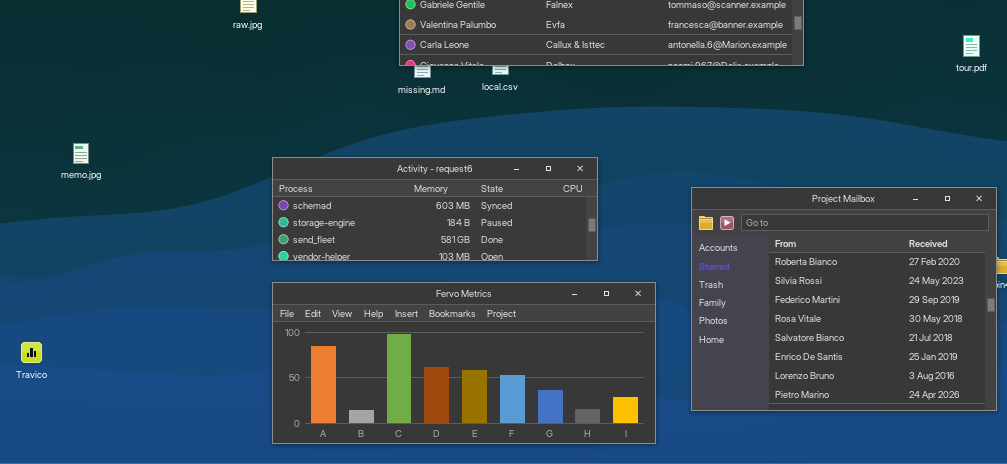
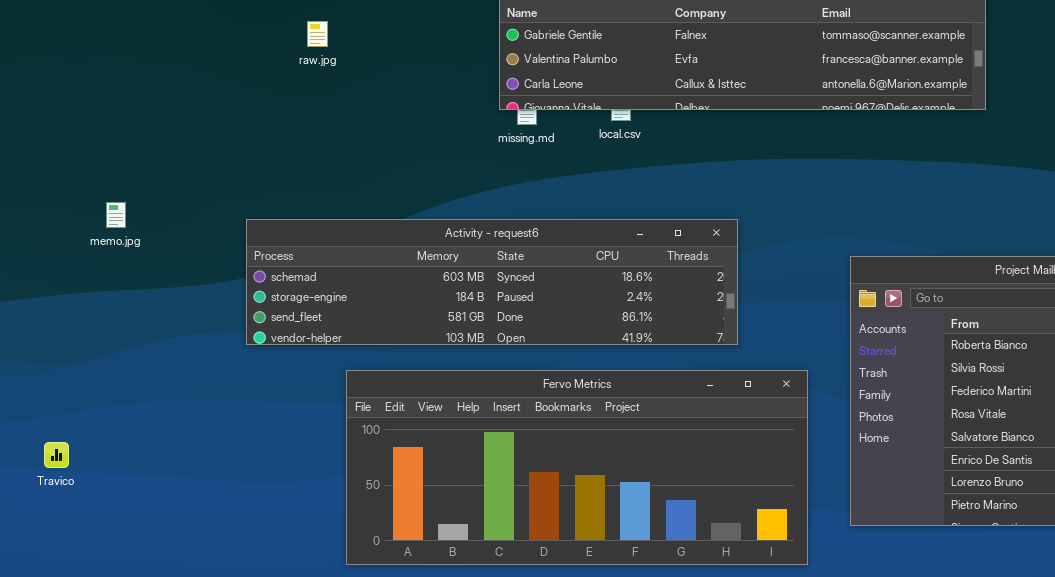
Activity - request6: [272,157,598,261] -> [246,219,738,345], resized

